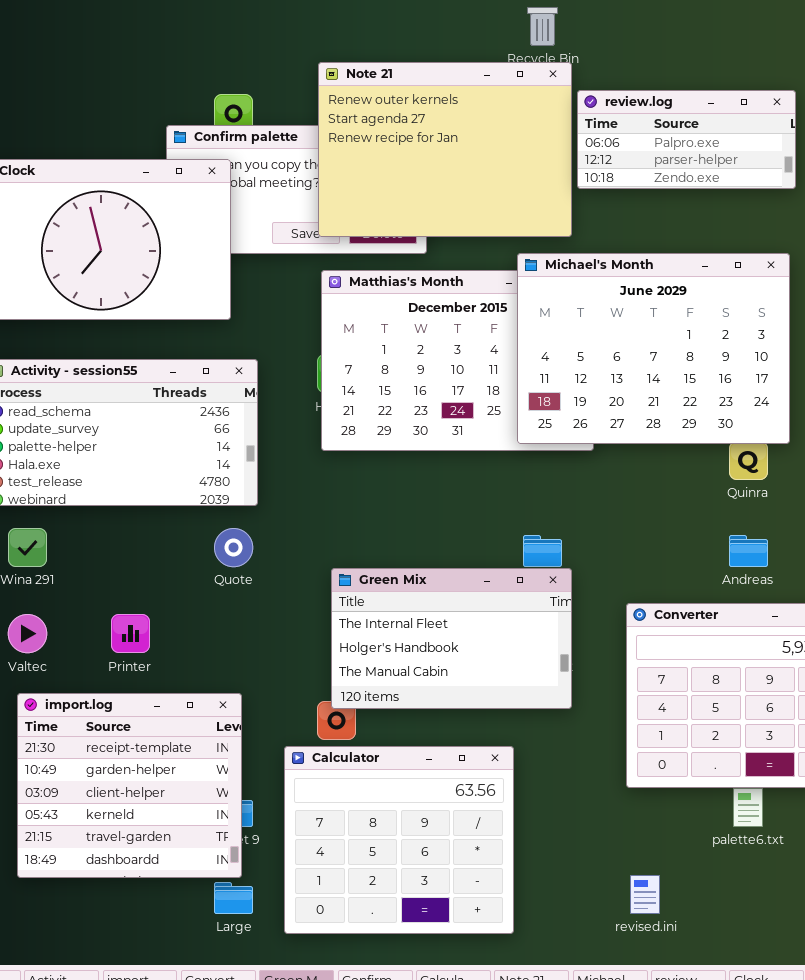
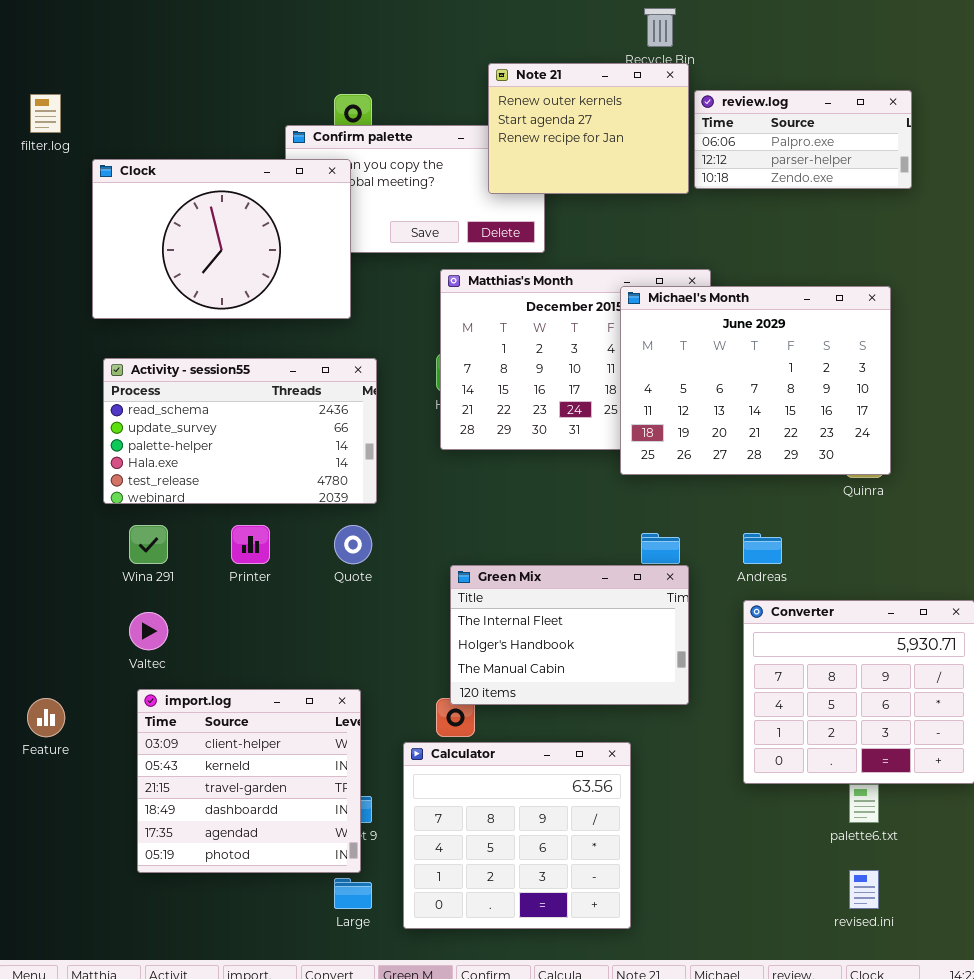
Note 21: [318,62,572,237] -> [488,63,689,194], resized
Michael's Month: [517,253,790,444] -> [620,286,891,475], moved
Andreas: [729,535,768,567] -> [743,533,782,564], moved
Printer: [111,614,150,653] -> [231,525,270,564], moved
import.log: [17,693,242,878] -> [137,689,361,873], scrolled down 2 rows
revised.ini: [630,875,660,914] -> [849,870,879,909], moved

